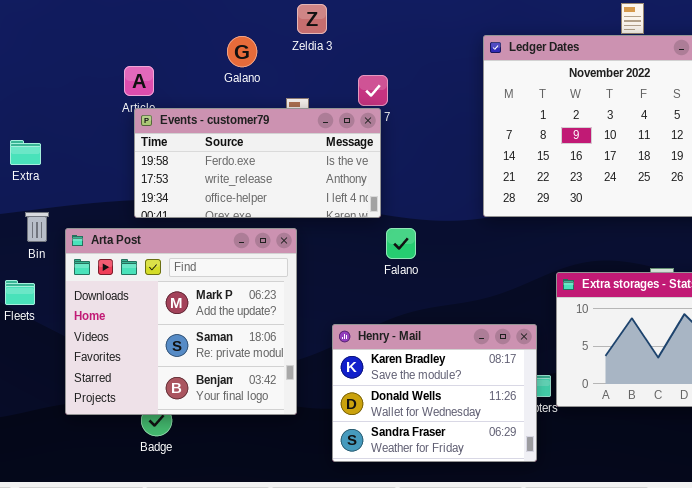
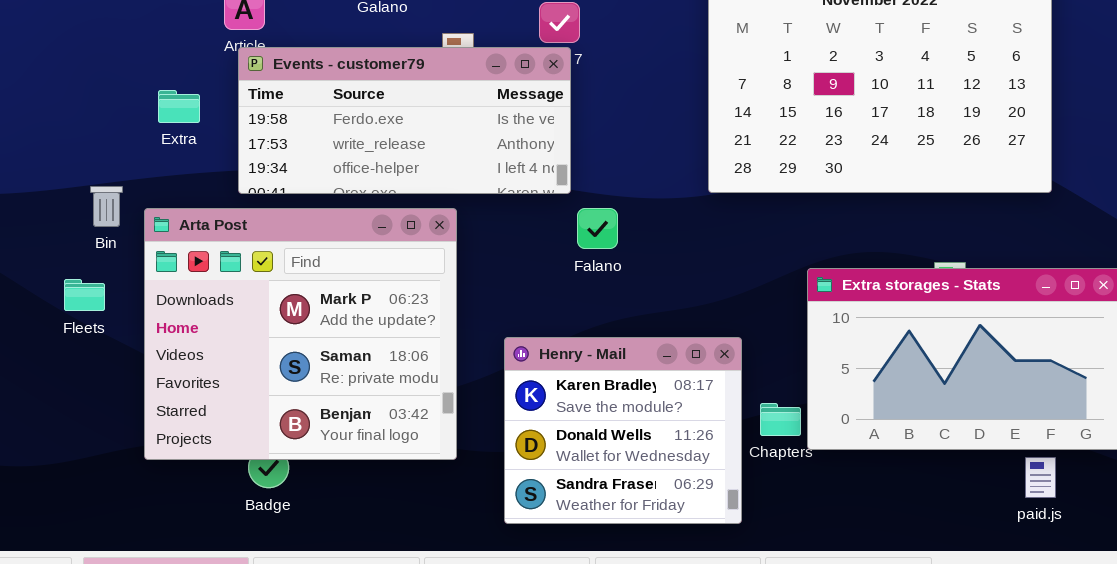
Extra: [10,140,41,165] -> [158,90,200,123], moved
Henry - Mail: [332,324,537,462] -> [504,337,742,524], resized

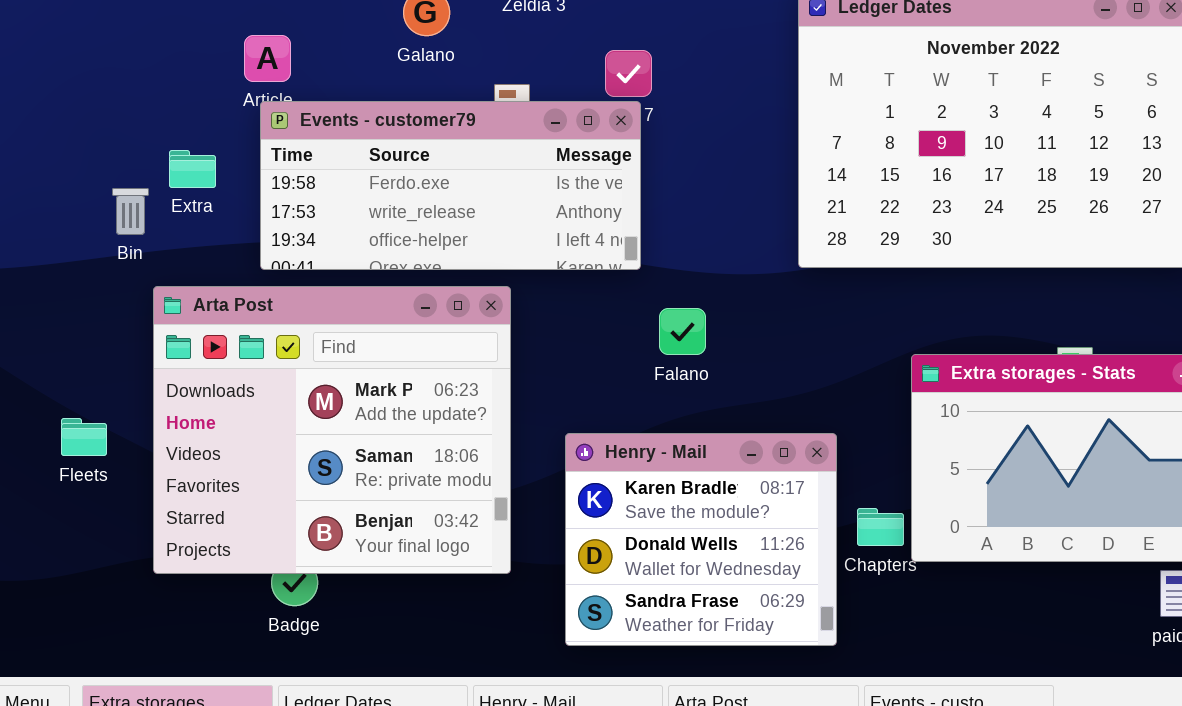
Bin: [90,186,123,227] -> [112,188,149,235], moved
Falano: [577,208,618,249] -> [659,308,706,355], moved
Fleets: [64,279,105,311] -> [61,418,107,456], moved

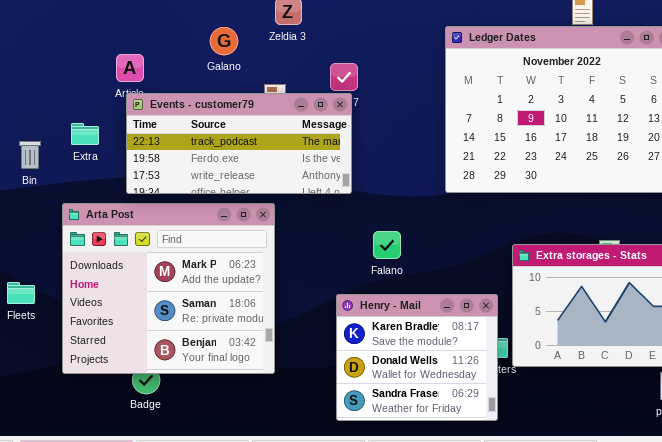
Events - customer79: [260,101,641,270] -> [126,93,352,194], scrolled up 1 row
Bin: [112,188,149,235] -> [19,141,41,169], moved
Falano: [659,308,706,355] -> [373,231,401,259], moved
Henry - Mail: [565,433,837,646] -> [336,294,498,421], moved

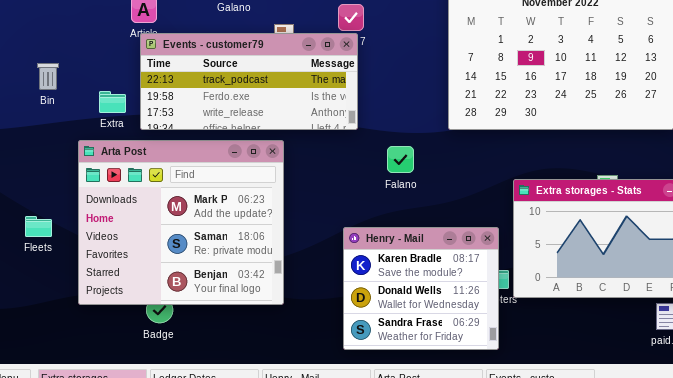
Extra: [71,123,99,145] -> [99,91,126,113], moved
Bin: [19,141,41,169] -> [37,63,59,90], moved
Falano: [373,231,401,259] -> [387,146,414,173], moved

